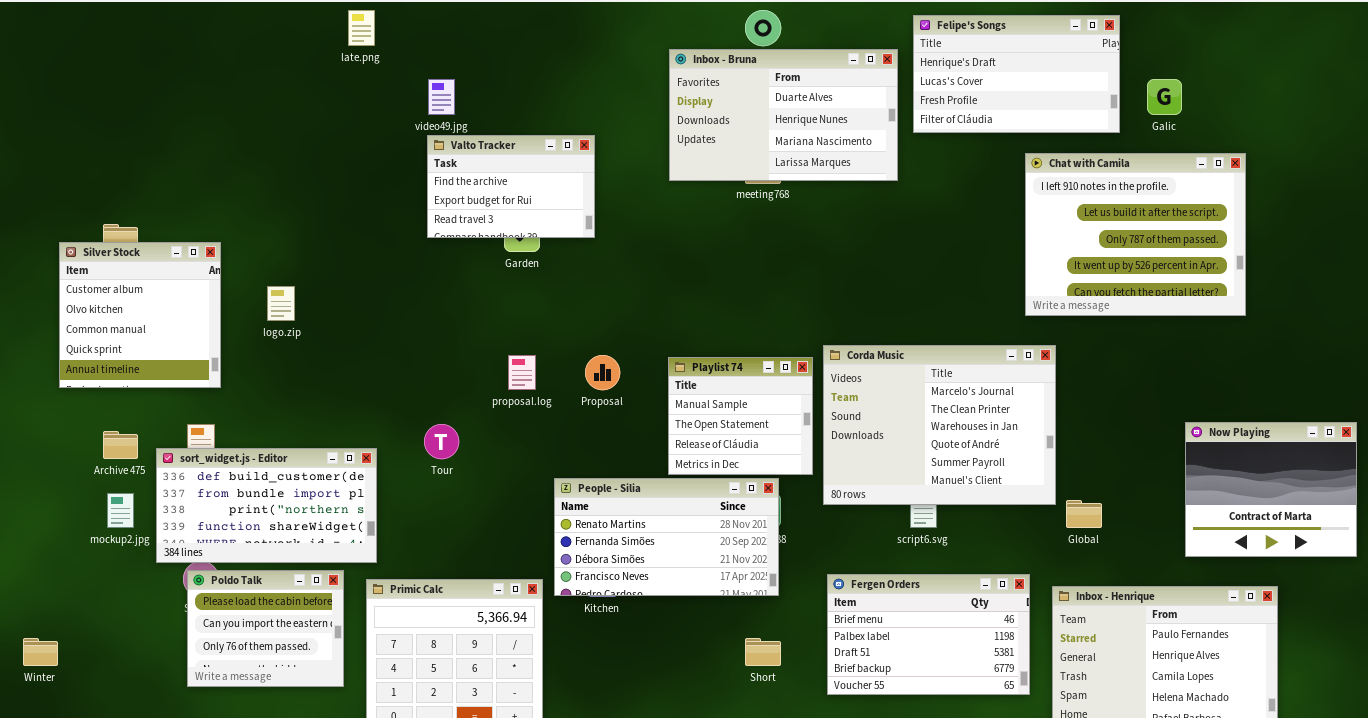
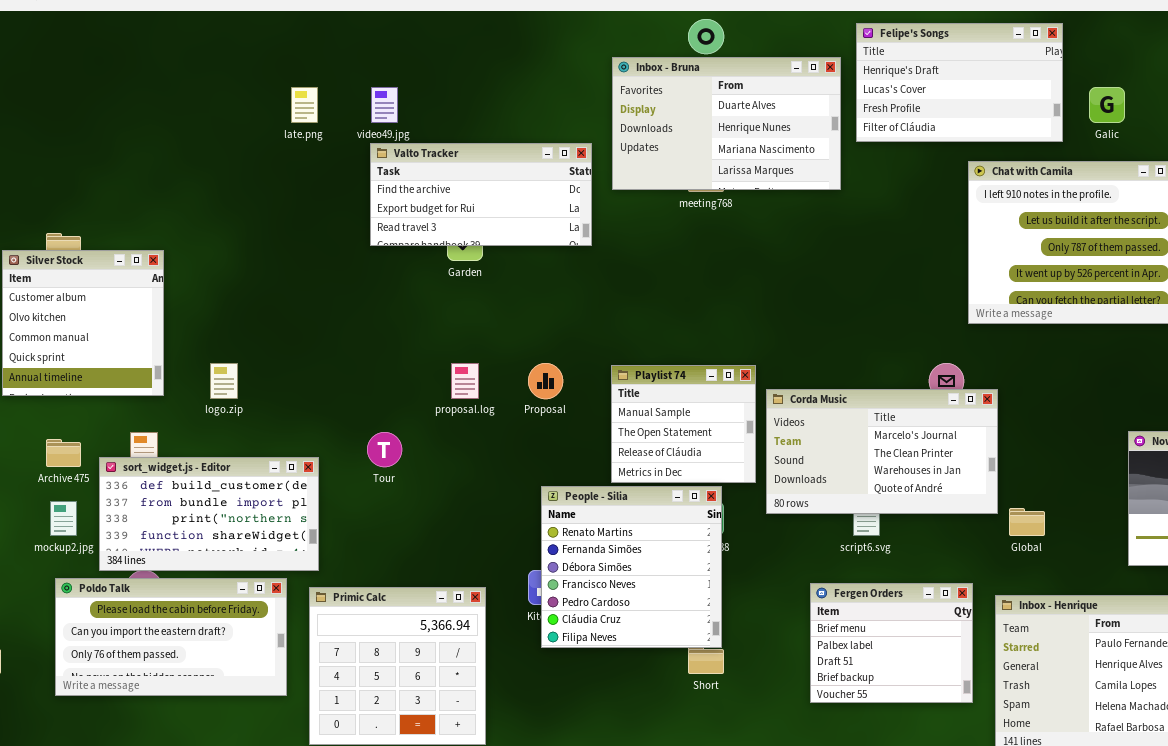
late.png: [348,10,375,46] -> [291,87,318,123], moved
Valto Tracker: [427,135,595,238] -> [370,143,592,246], resized
logo.zip: [267,286,295,321] -> [210,363,238,399], moved
Corda Music: [823,345,1056,505] -> [766,389,998,514], resized
People - Silia: [554,478,779,596] -> [541,486,722,648], resized
Poldo Talk: [187,570,344,687] -> [55,578,287,696], resized
Fergen Orders: [827,574,1030,695] -> [810,583,973,703], resized

